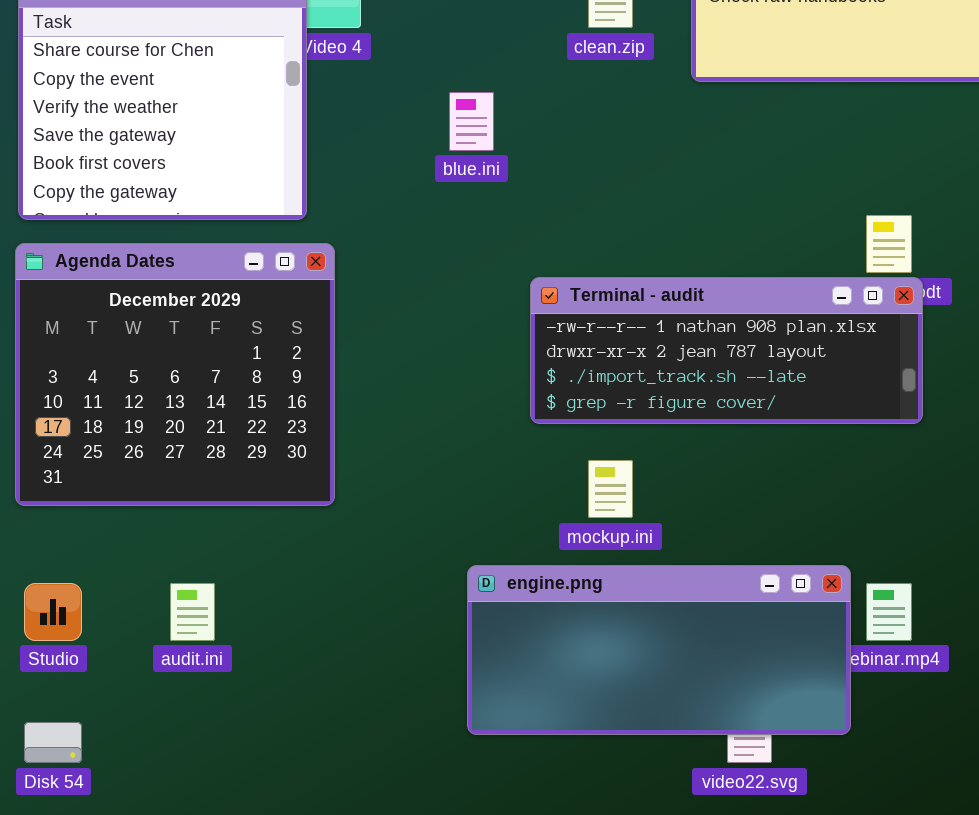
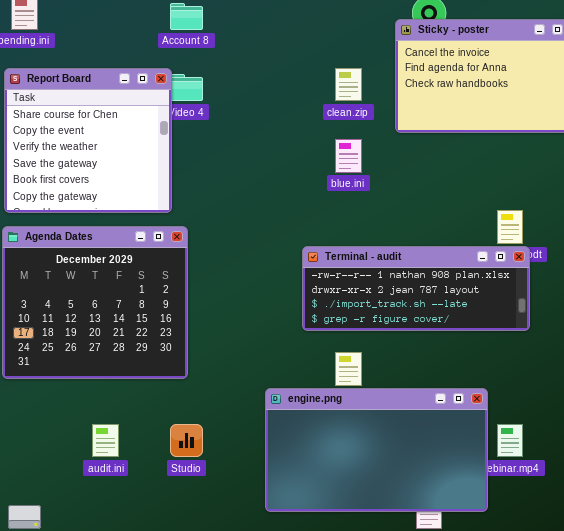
blue.ini: [449,92,494,151] -> [335,139,362,173], moved
engine.png: [467,565,851,735] -> [265,388,488,512], resized
Studio: [24,583,82,641] -> [170,424,203,457], moved

